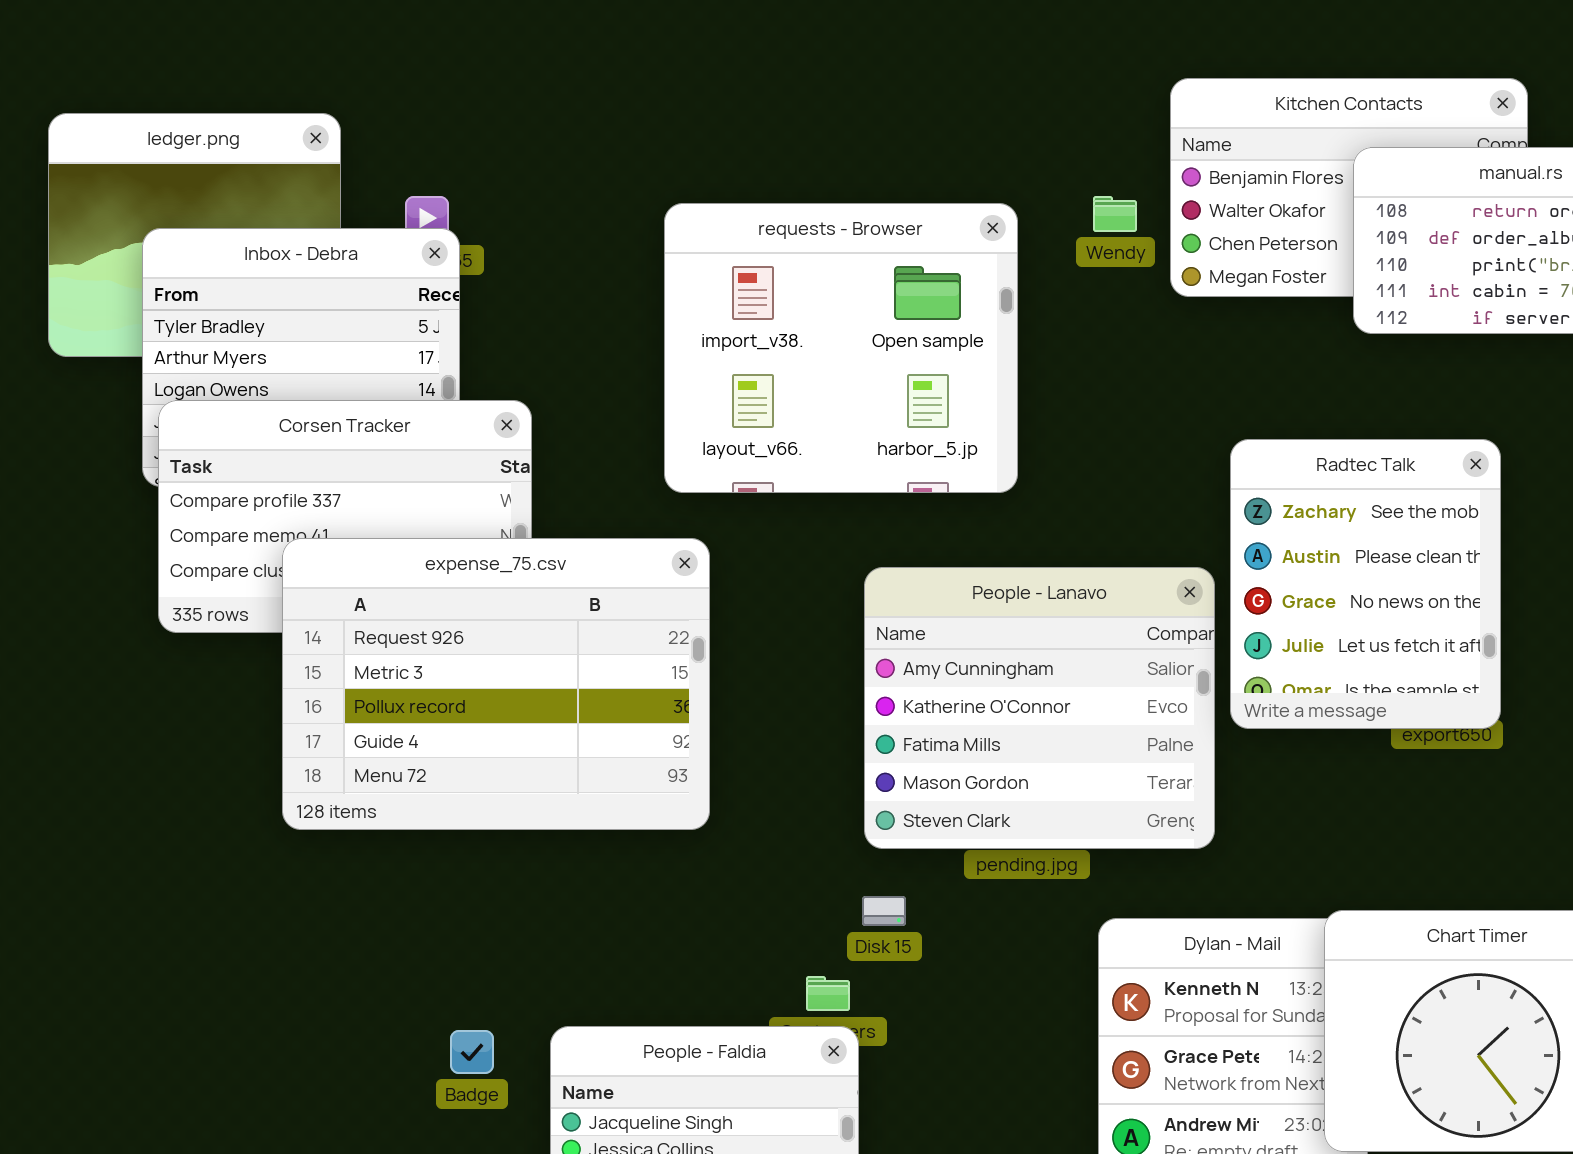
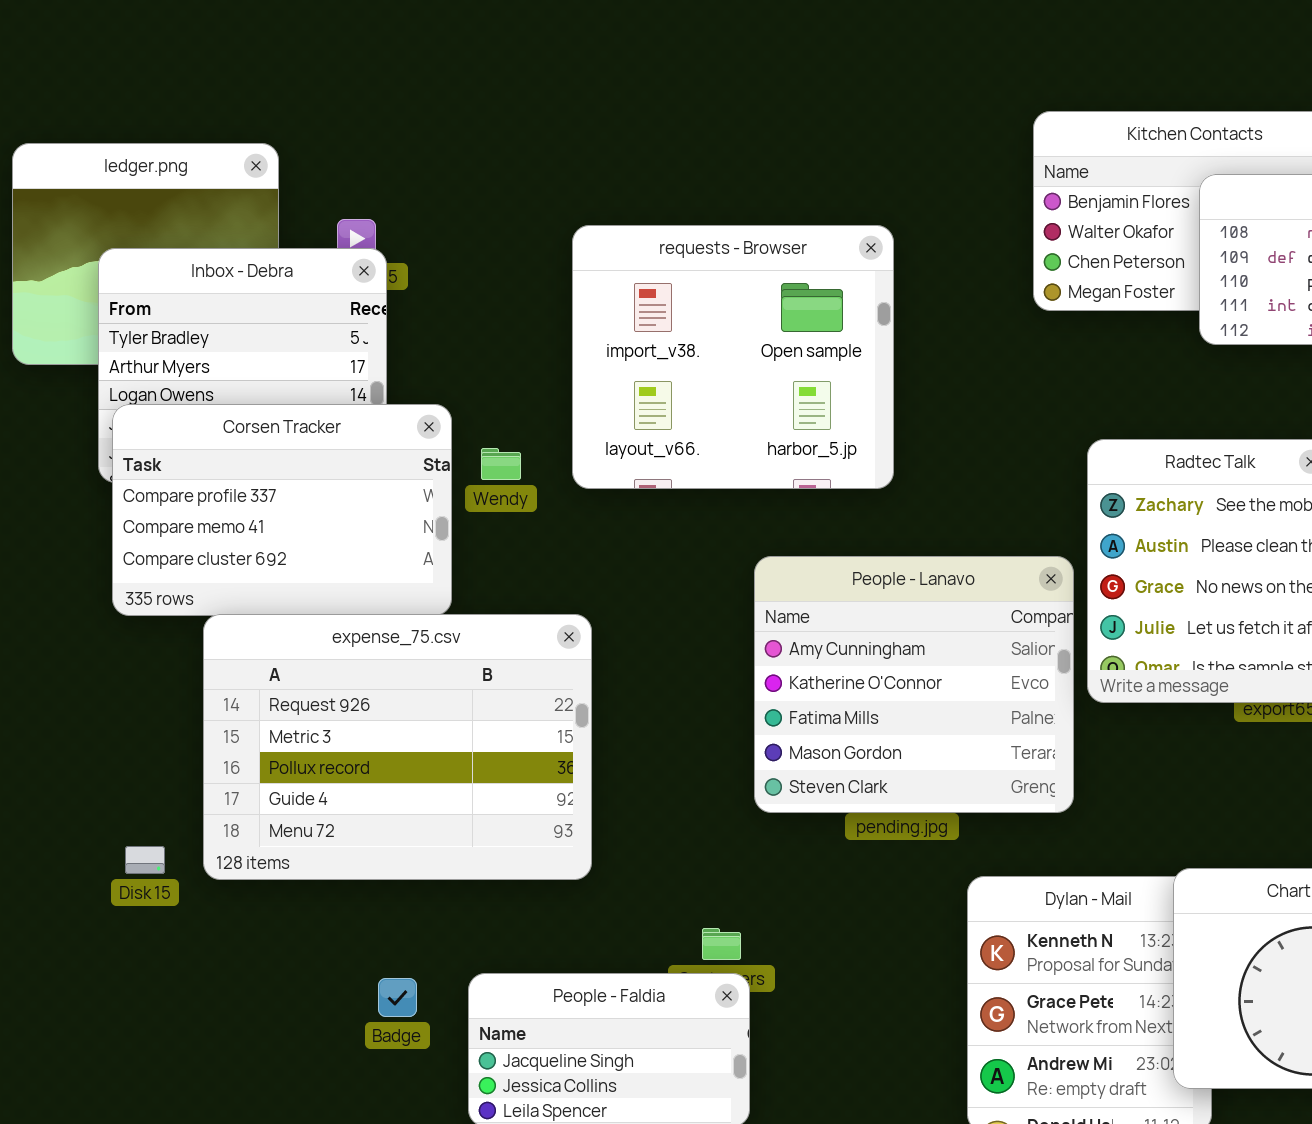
Wendy: [1093,196,1137,232] -> [481,448,521,480], moved
expense_75.csv: [282,538,710,830] -> [203,614,592,880], moved
Disk 15: [862,896,906,926] -> [125,846,165,874], moved

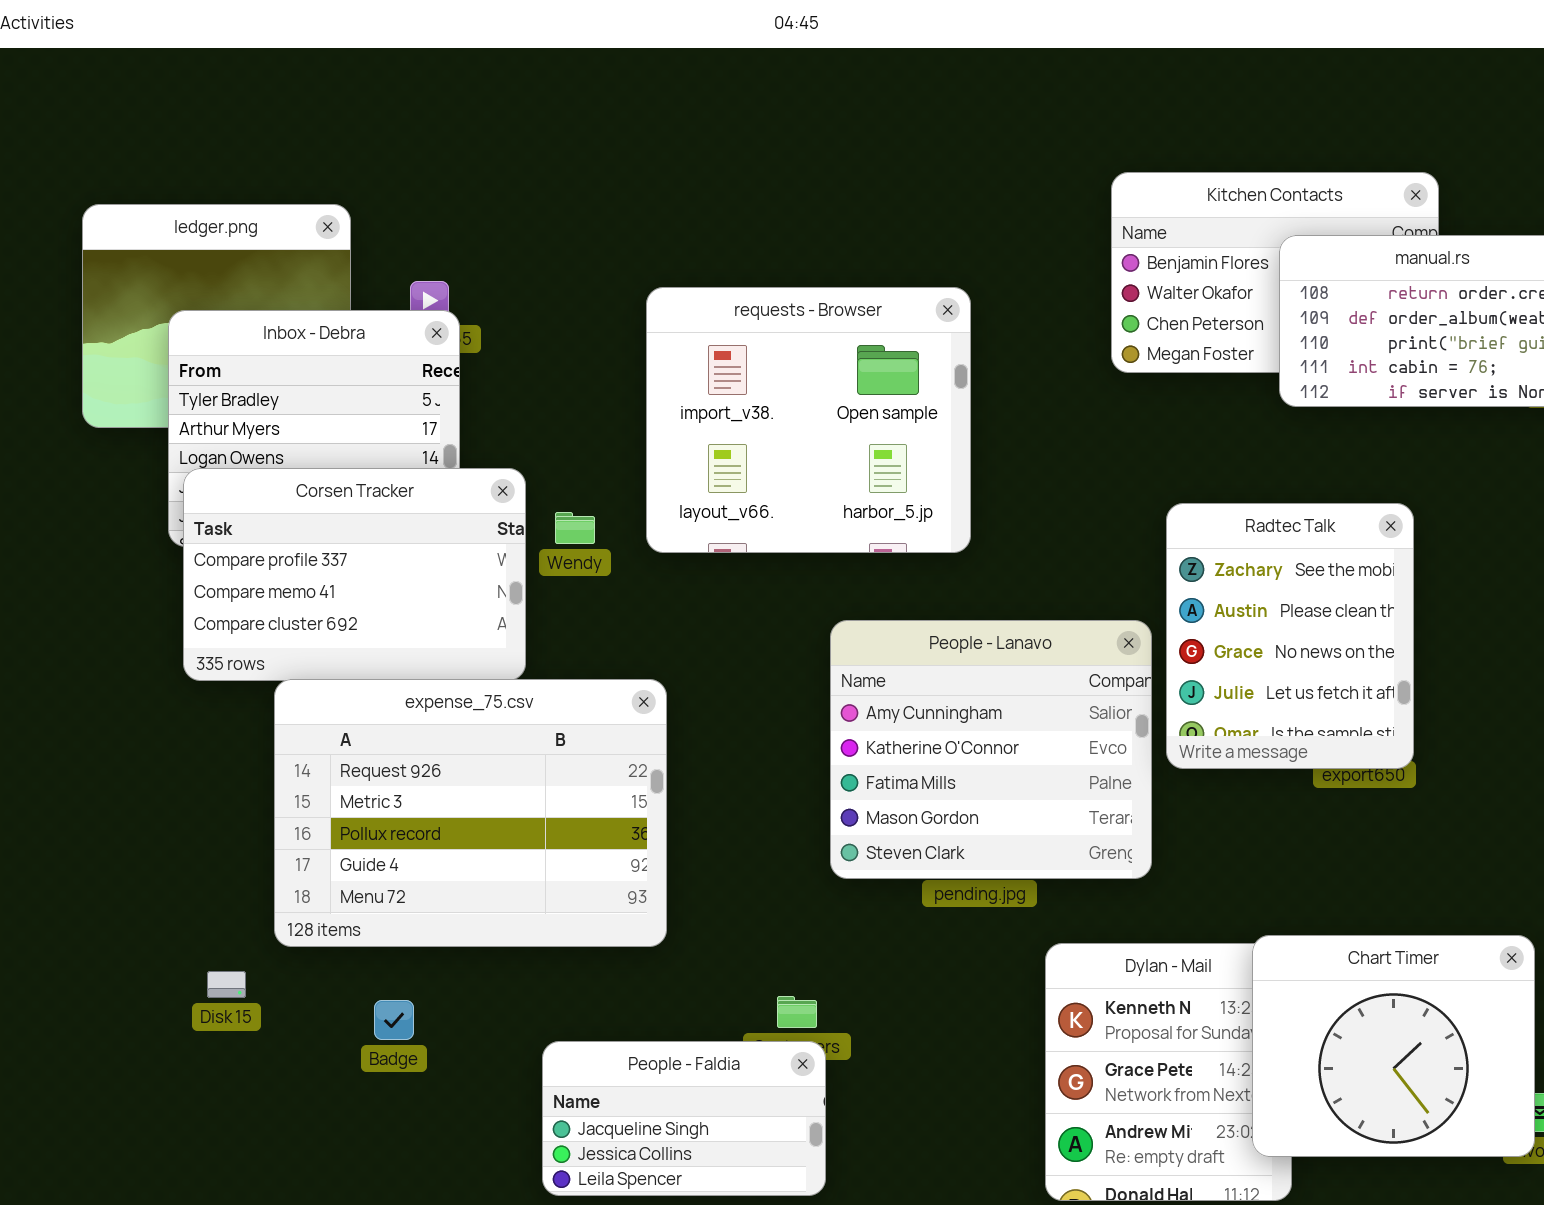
Disk 15: [125,846,165,874] -> [207,971,246,998], moved
Badge: [378,978,417,1017] -> [374,1000,414,1040], moved

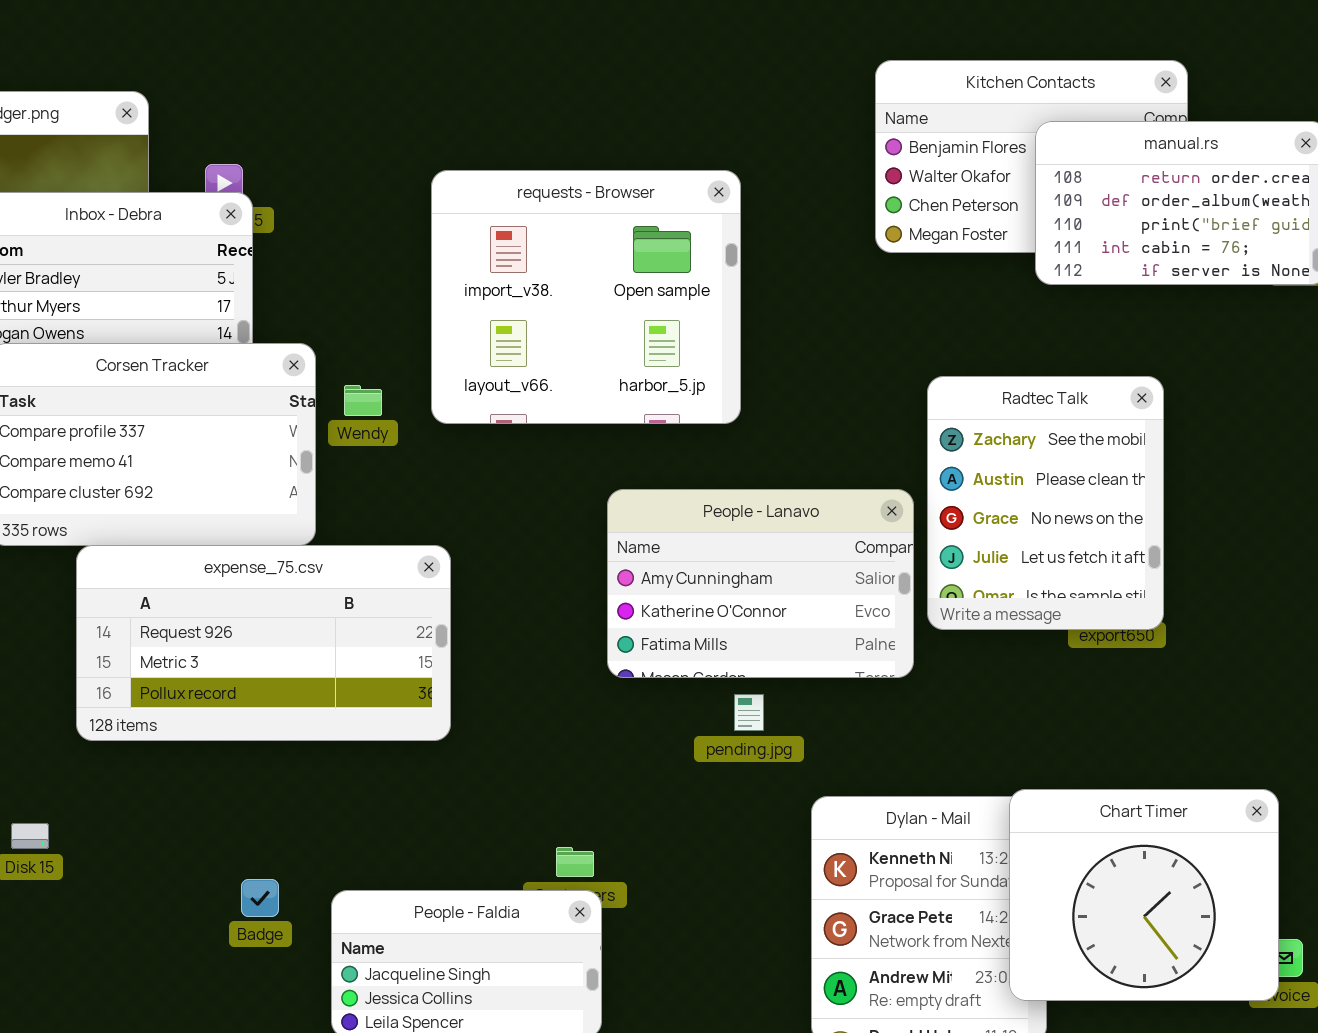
People - Lanavo: [830,620,1152,879] -> [607,489,914,678], resized
expense_75.csv: [274,679,667,947] -> [76,545,451,741], resized
Badge: [374,1000,414,1040] -> [241,879,279,917], moved

